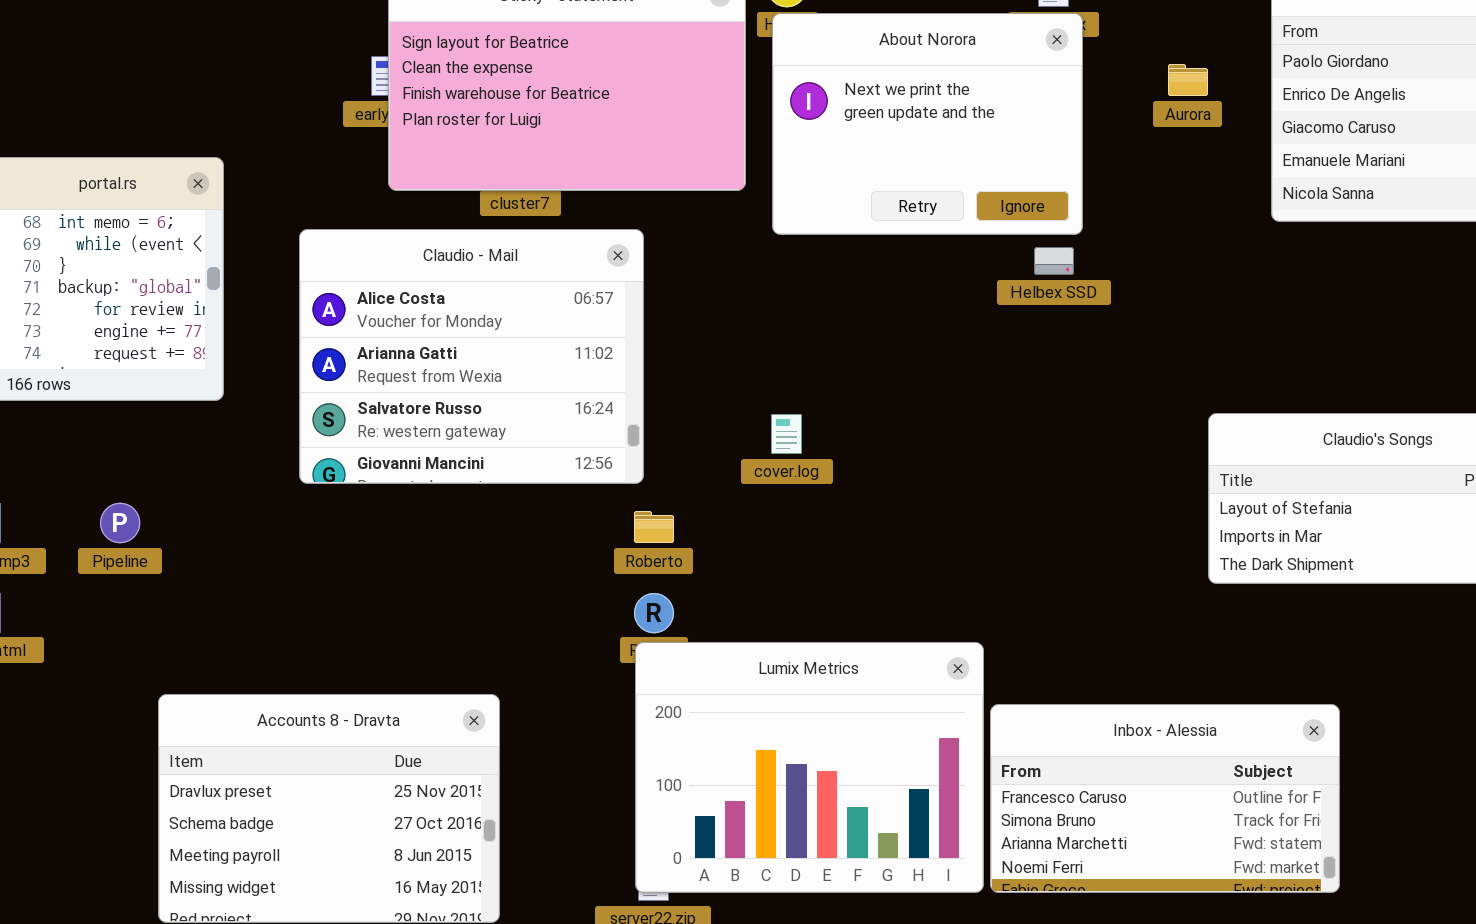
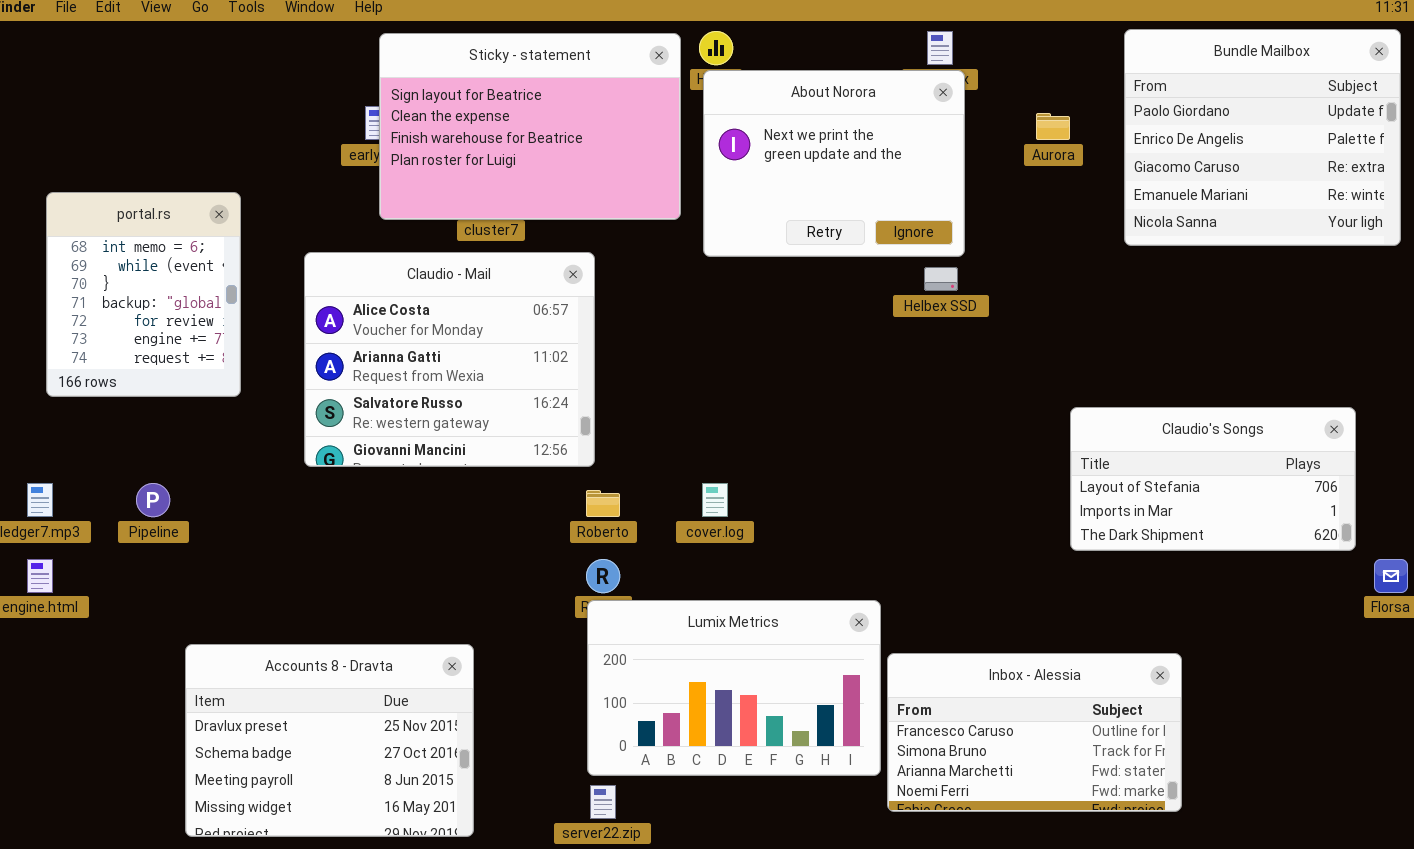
cover.log: [771,414,802,454] -> [702,483,728,517], moved
Lumix Metrics: [635,642,984,893] -> [587,600,881,776], resized

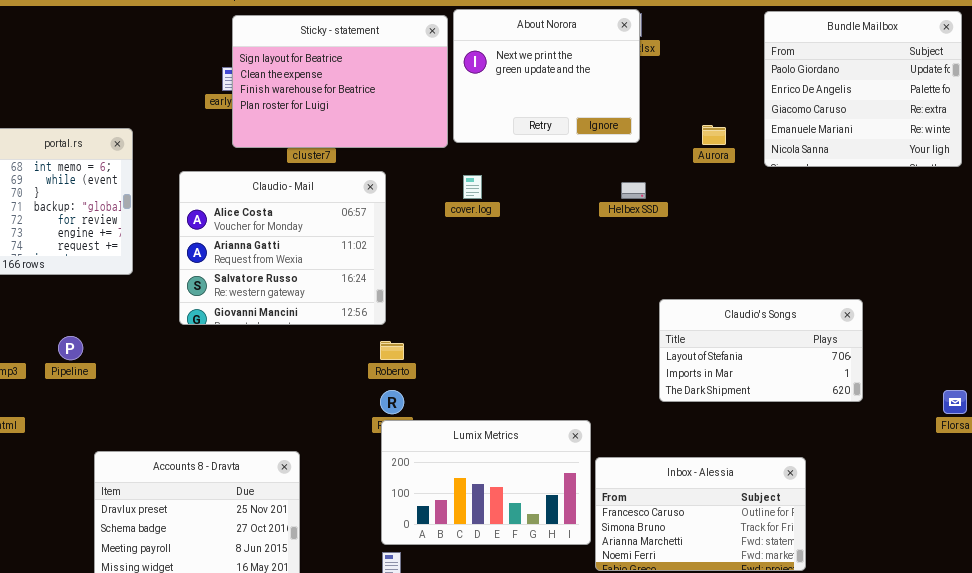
About Norora: [703,70,965,257] -> [453,9,640,143], moved
Aurora: [1036,113,1070,140] -> [702,125,726,145], moved
Claudio's Songs: [1070,407,1356,551] -> [659,299,863,402], moved
cover.log: [702,483,728,517] -> [463,175,482,199], moved

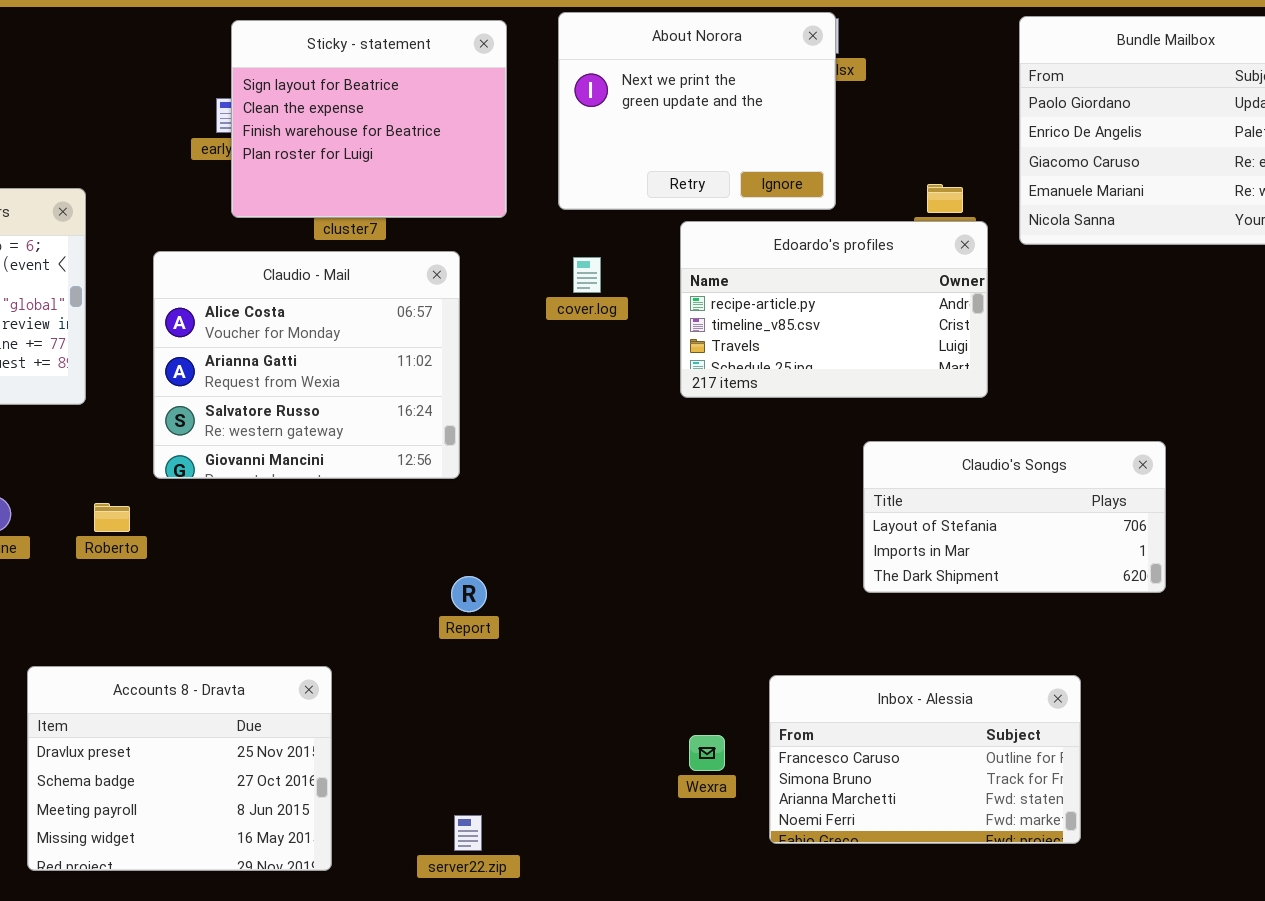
Sticky - statement: [232,15,448,148] -> [231,20,507,218], resized
Edoardo's profiles: none -> [680,221,988,398], opened
Roberto: [380,341,404,360] -> [94,503,130,532], moved
Lumix Metrics: [381,420,591,545] -> none, closed

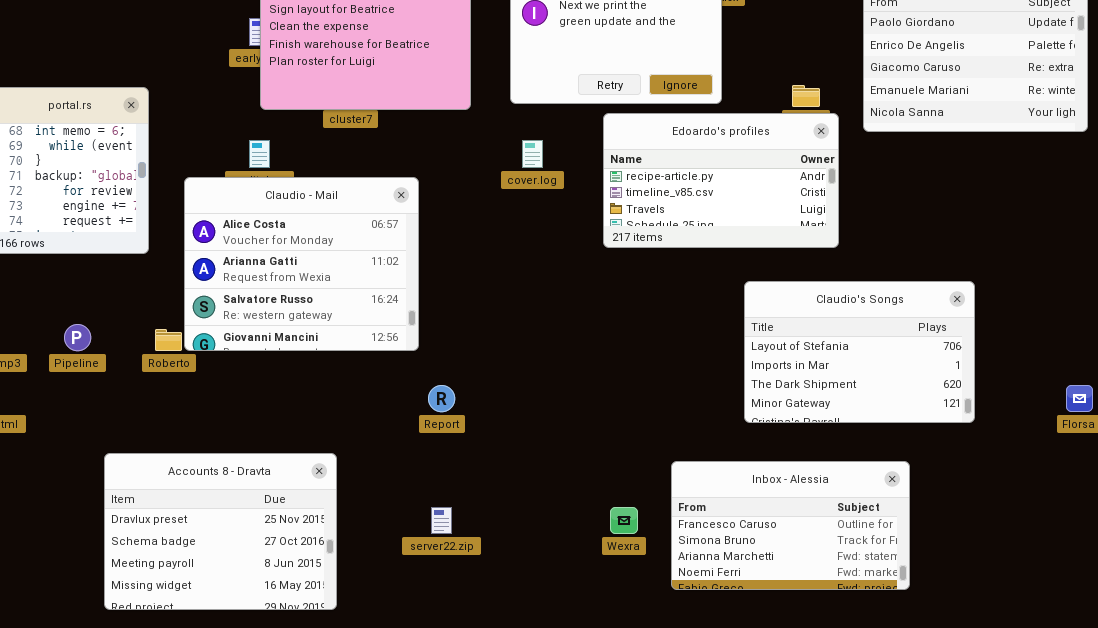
Claudio - Mail: [153,251,460,479] -> [184,177,419,351], moved
Claudio's Songs: [863,441,1166,593] -> [744,281,975,423], resized
server22.zip: [454,815,482,851] -> [431,507,452,534], moved

